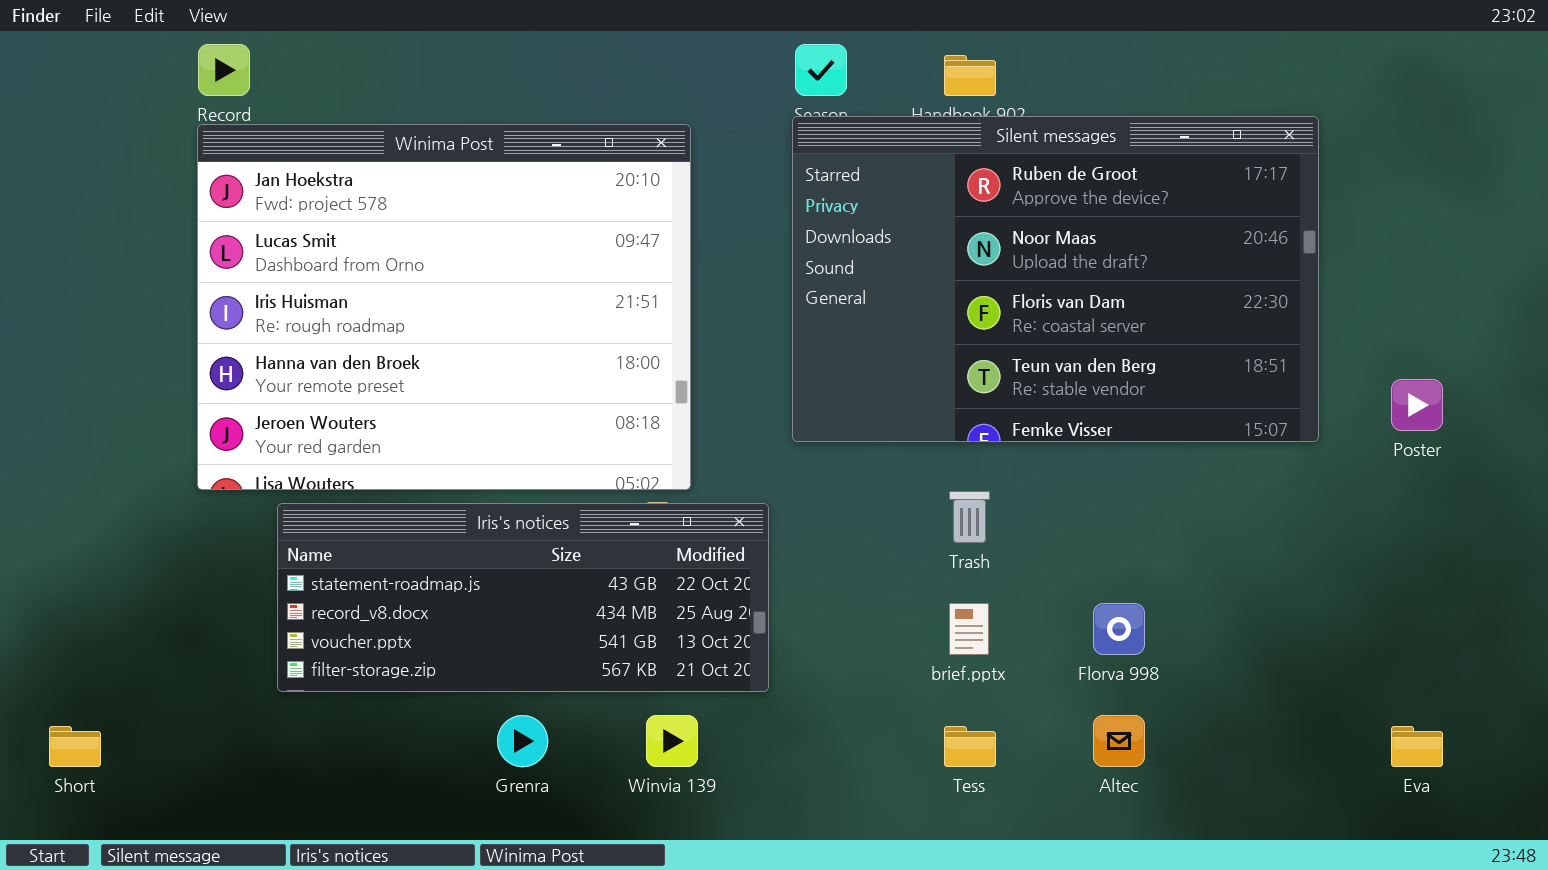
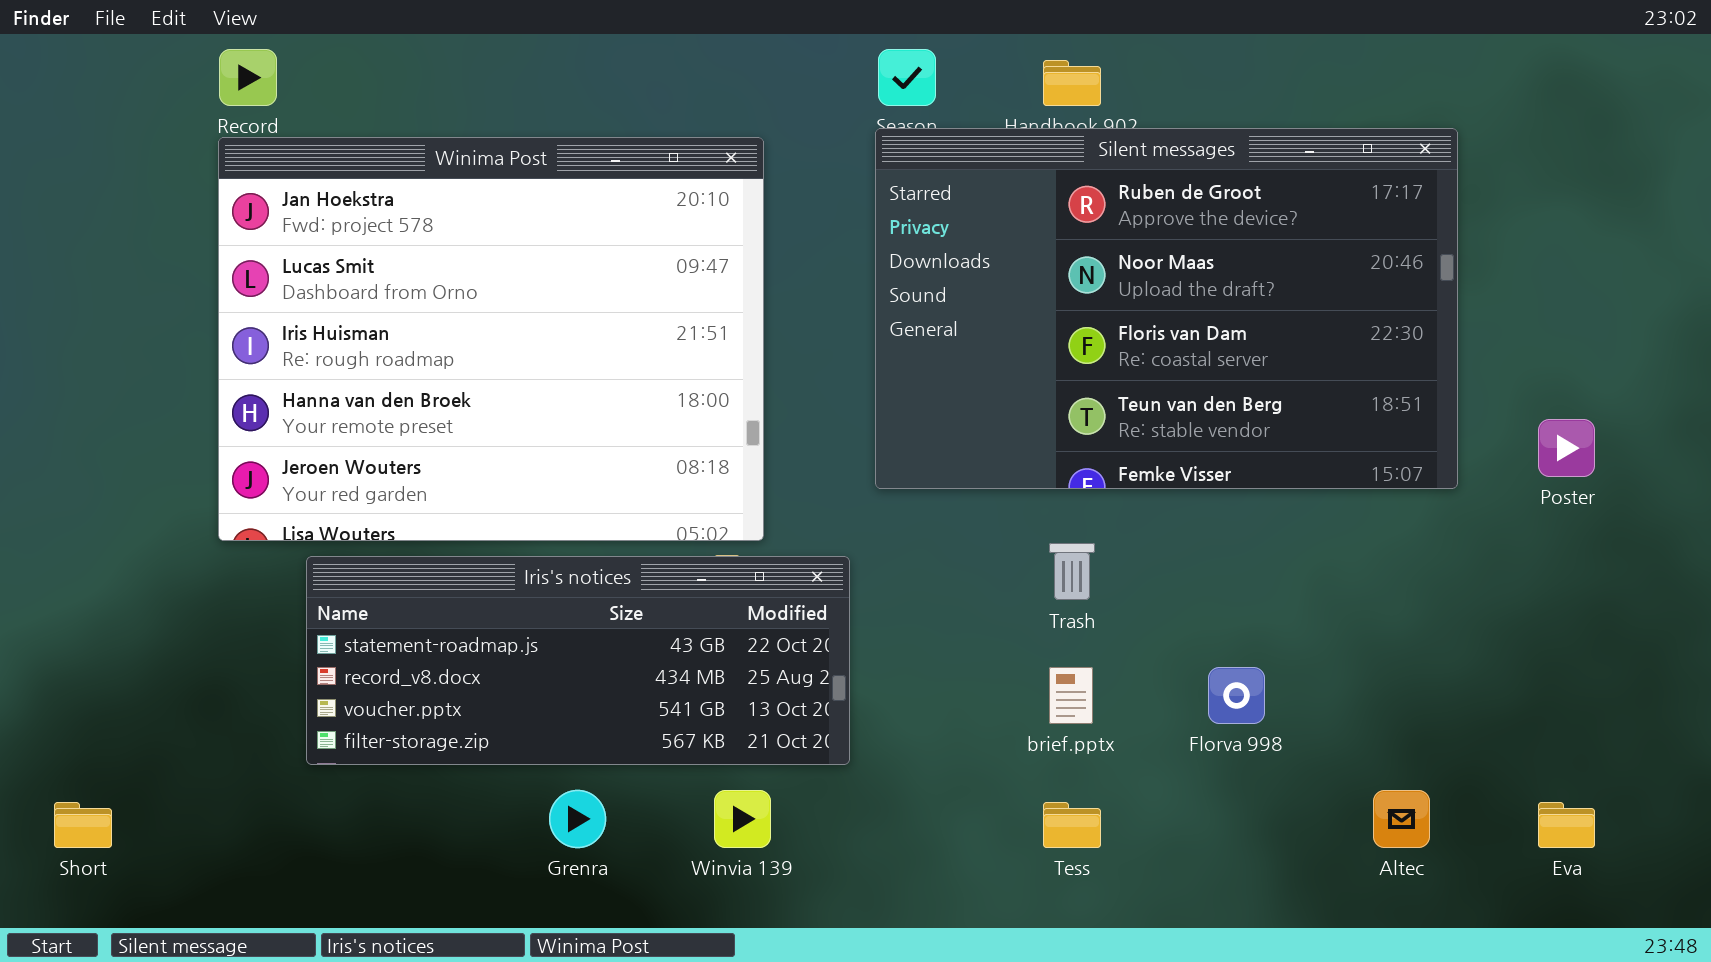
Altec: [1093,715,1145,767] -> [1373,790,1430,848], moved

